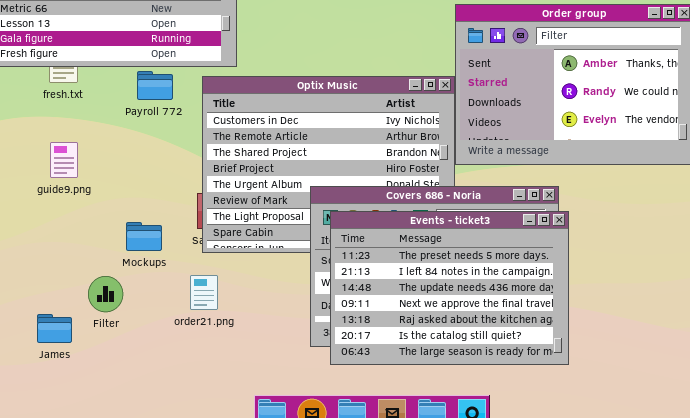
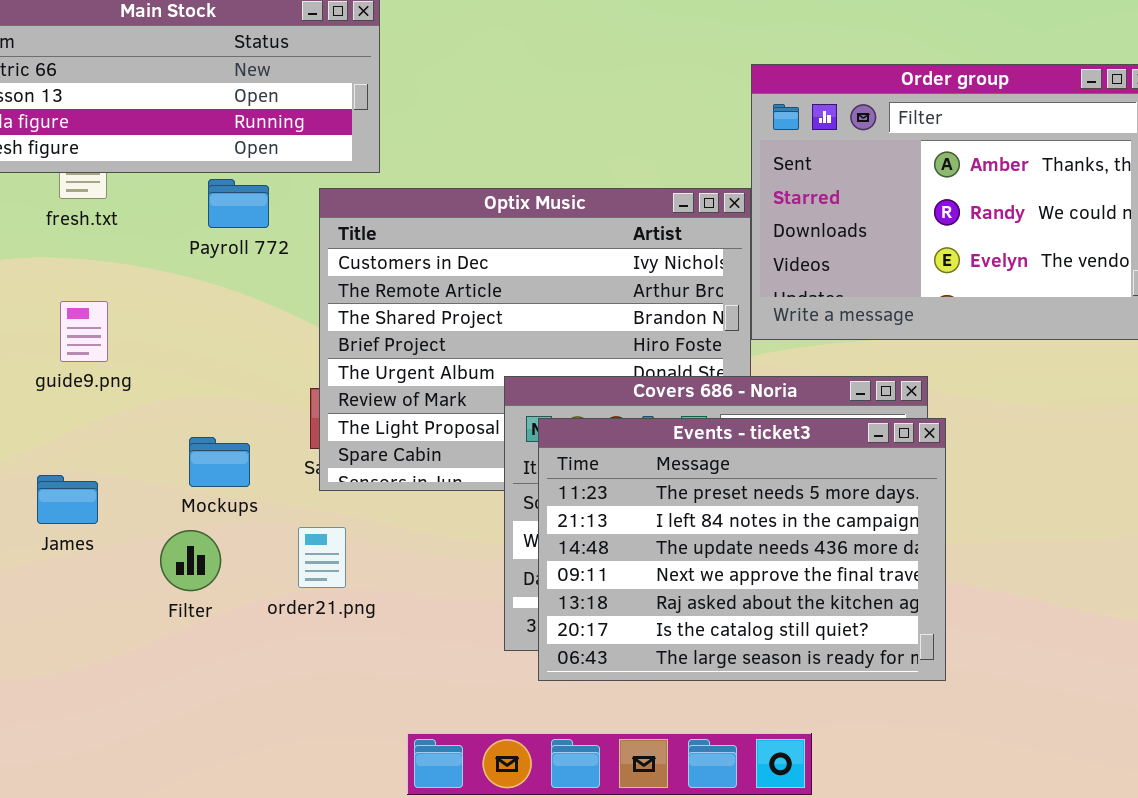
Filter: [88,276,123,312] -> [160,530,221,591], moved
James: [37,314,72,343] -> [37,475,98,524], moved

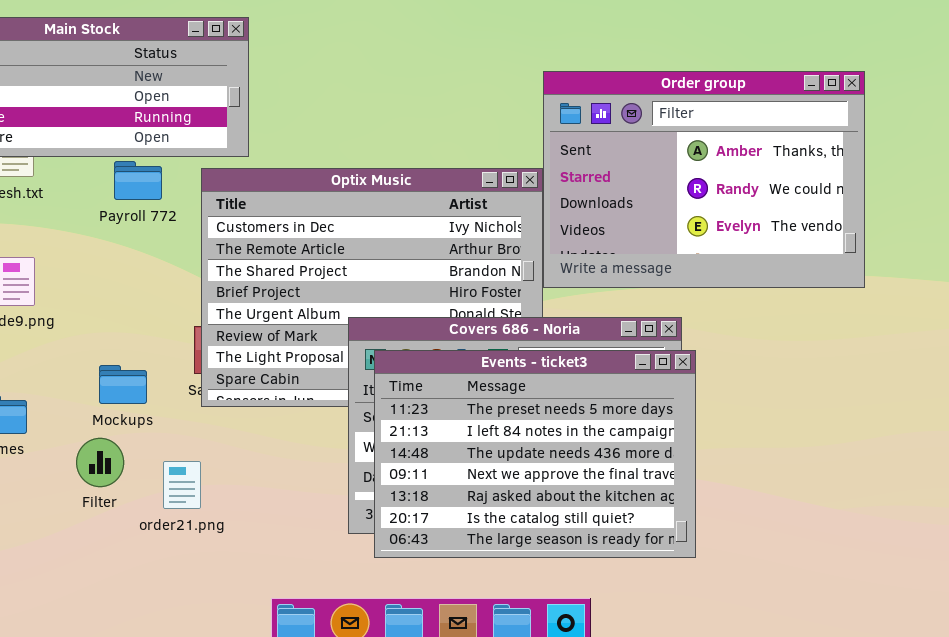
order21.png: [298,527,346,588] -> [163,461,201,509], moved

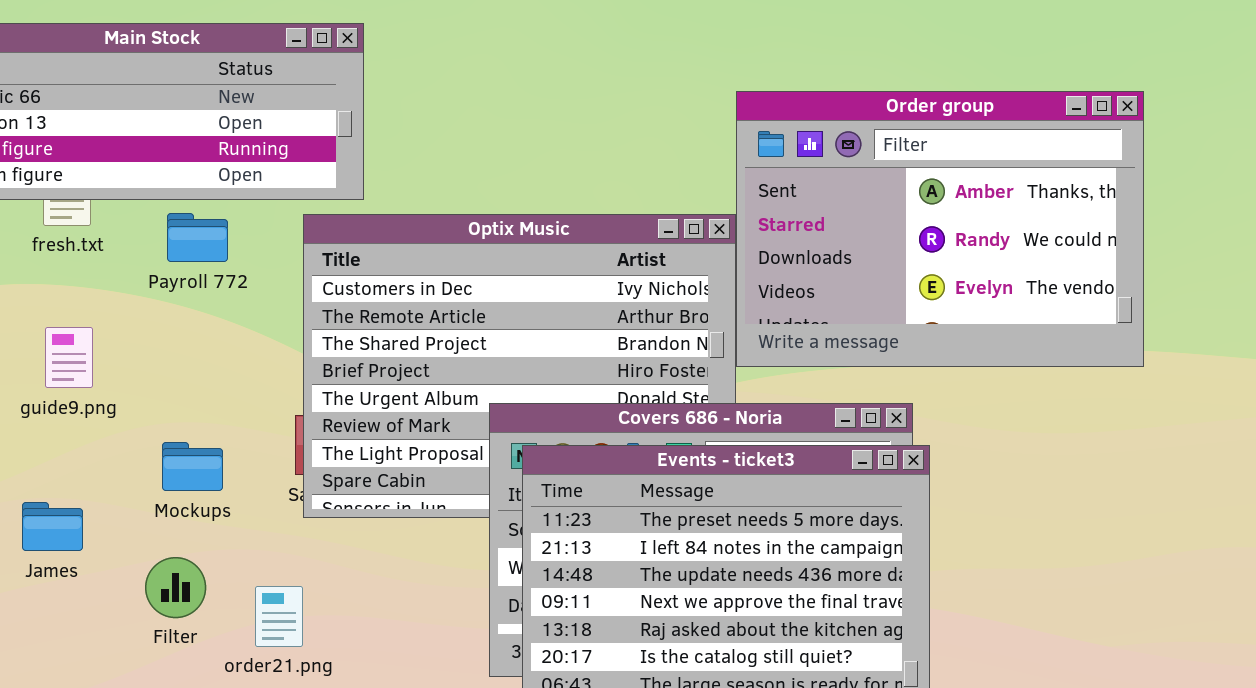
Payroll 772: [114,161,162,200] -> [167,213,228,262], moved
Mockups: [99,365,147,404] -> [162,442,223,491], moved

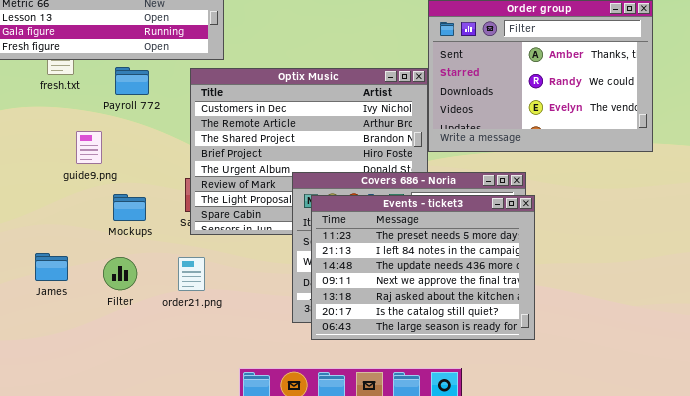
guide9.png: [45,327,93,388] -> [76,131,102,164], moved
James: [22,502,83,551] -> [35,253,68,281], moved
order21.png: [255,586,303,647] -> [178,257,205,291], moved

